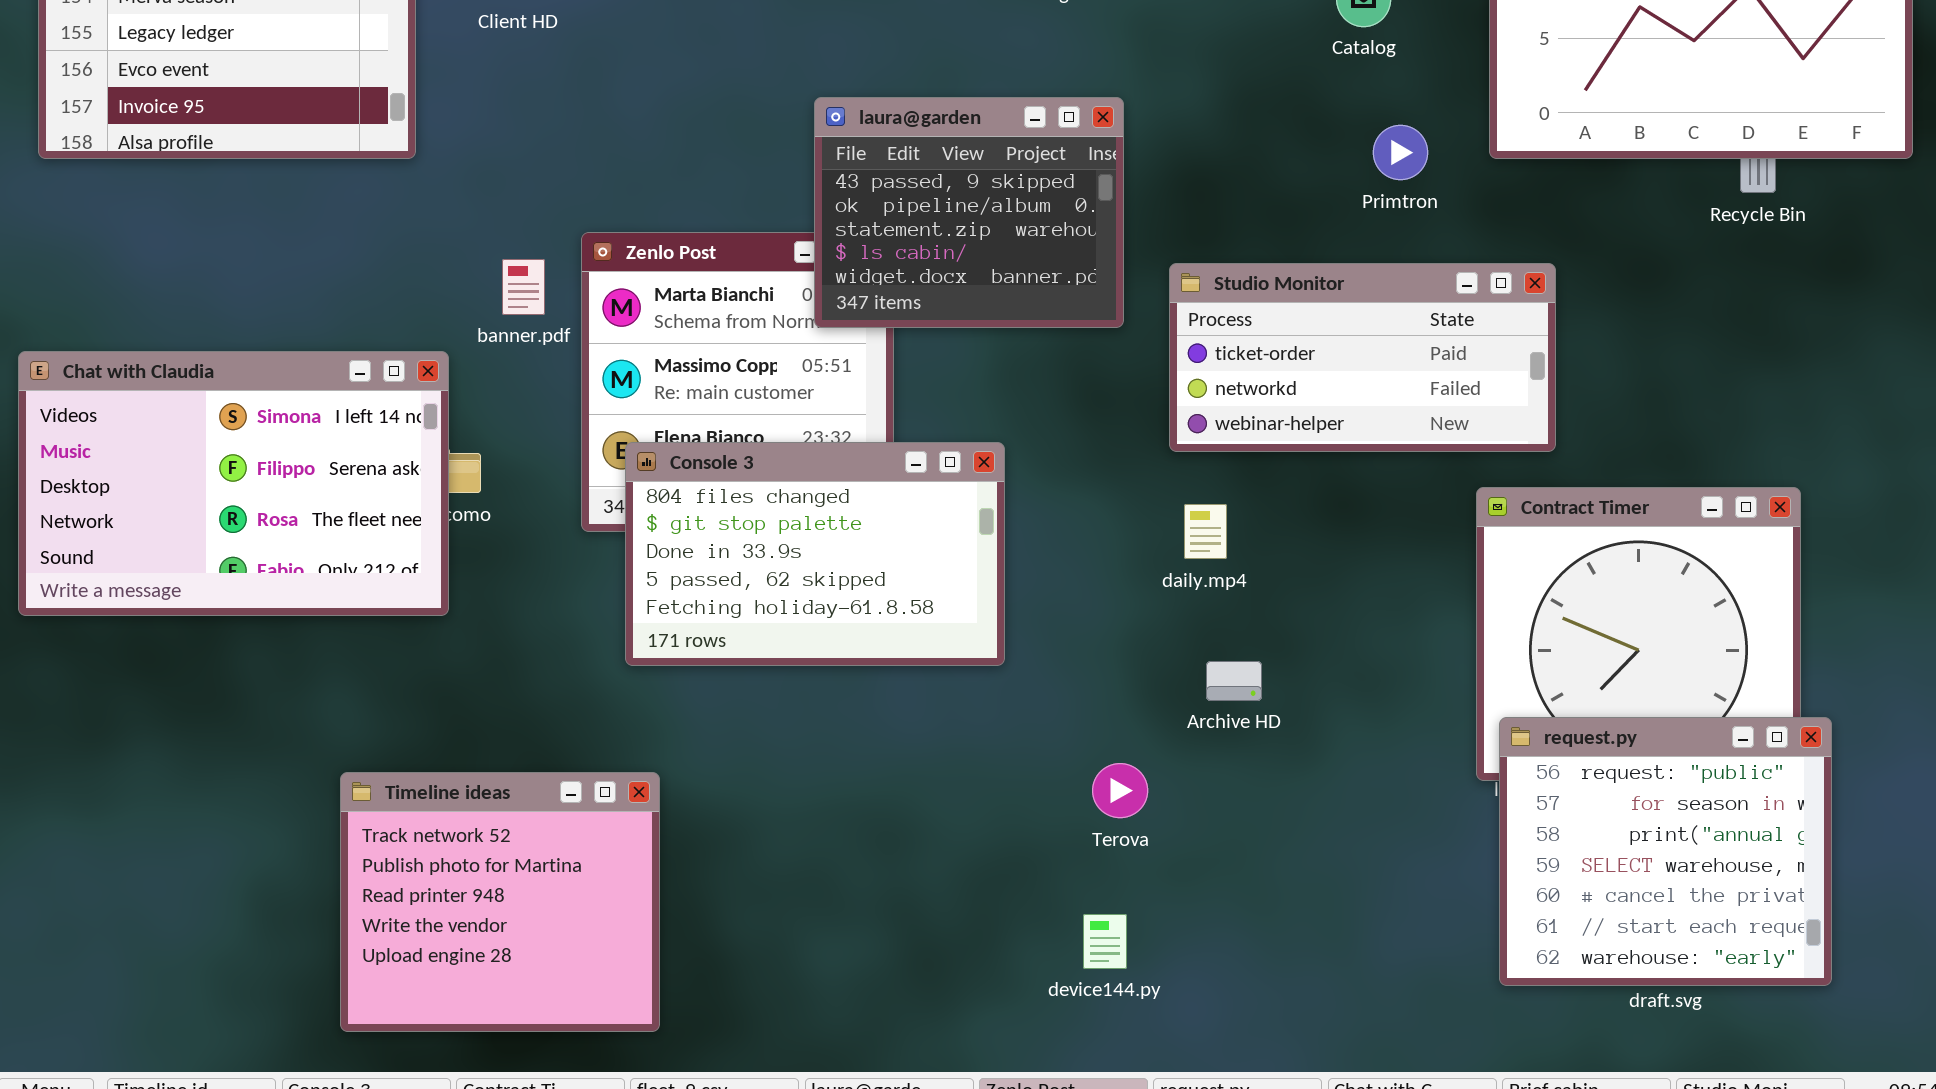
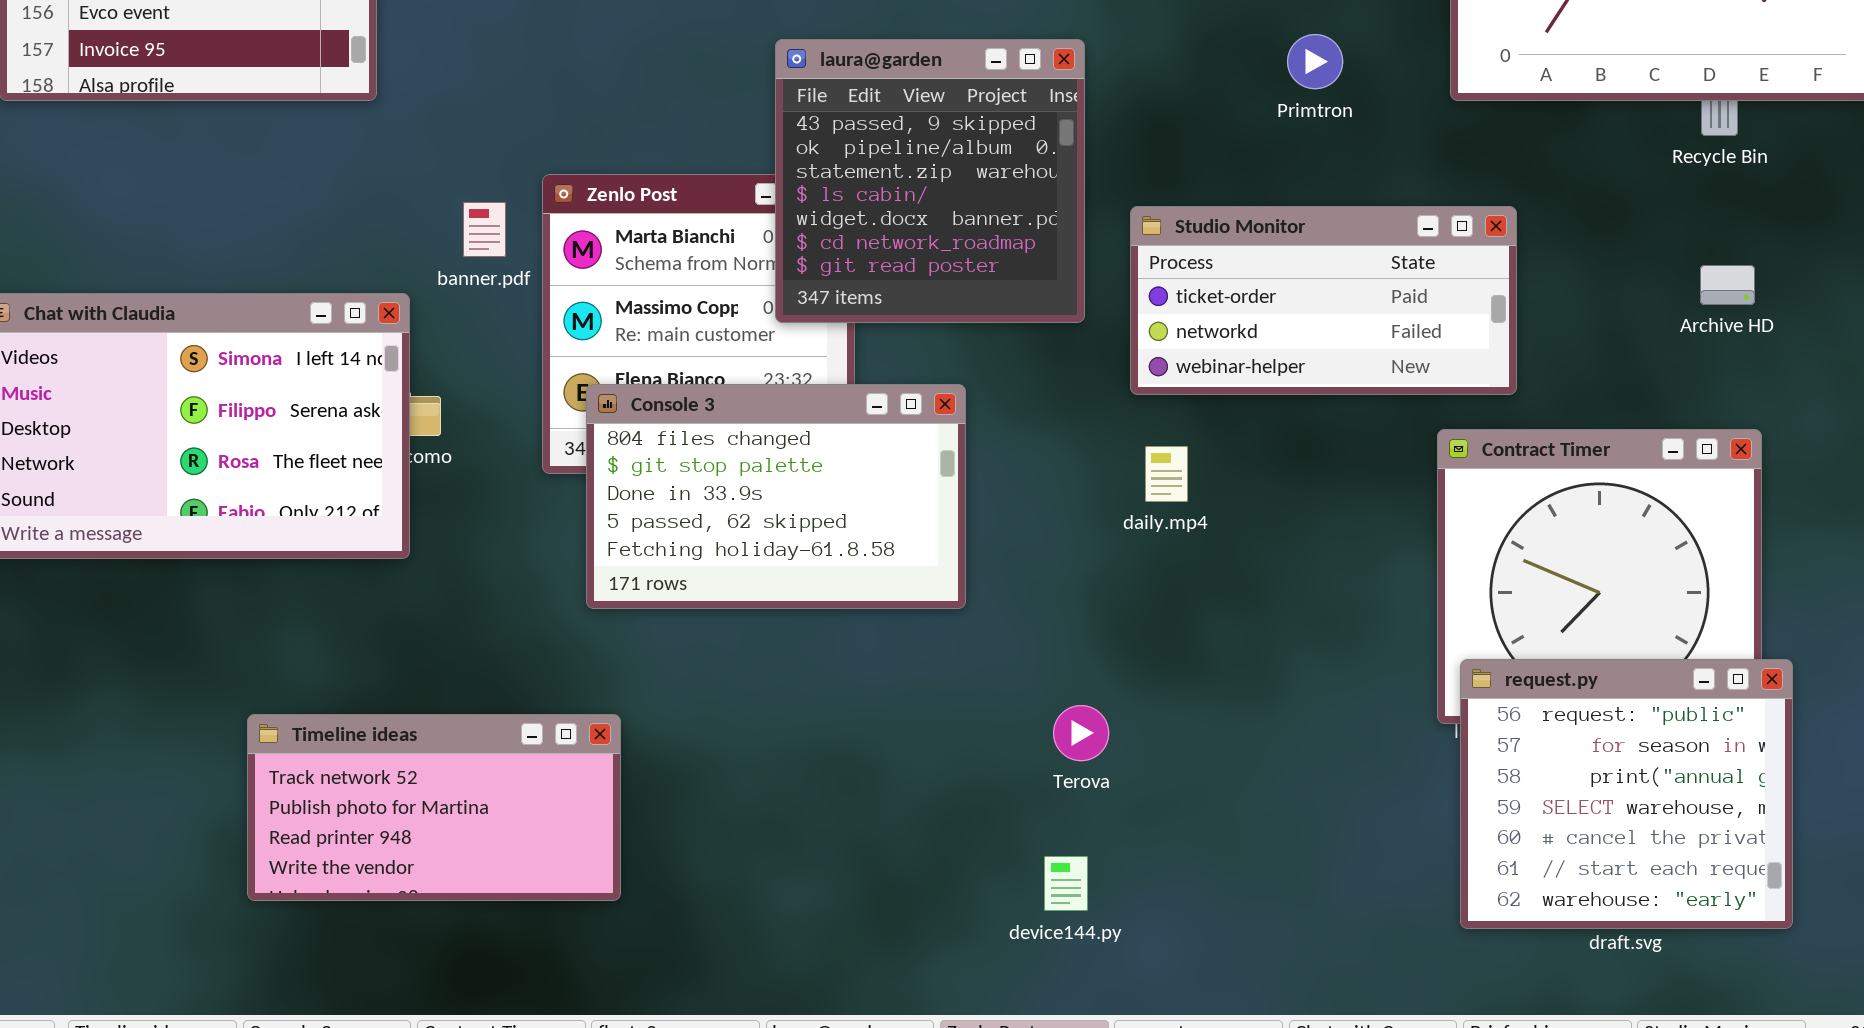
laura@garden: [814,97,1124,328] -> [775,39,1085,323], resized
Primtron: [1373,125,1428,180] -> [1287,34,1343,89], moved
Archive HD: [1206,661,1262,701] -> [1700,265,1755,305], moved
Timeline ideas: [340,772,660,1032] -> [247,714,621,901], resized

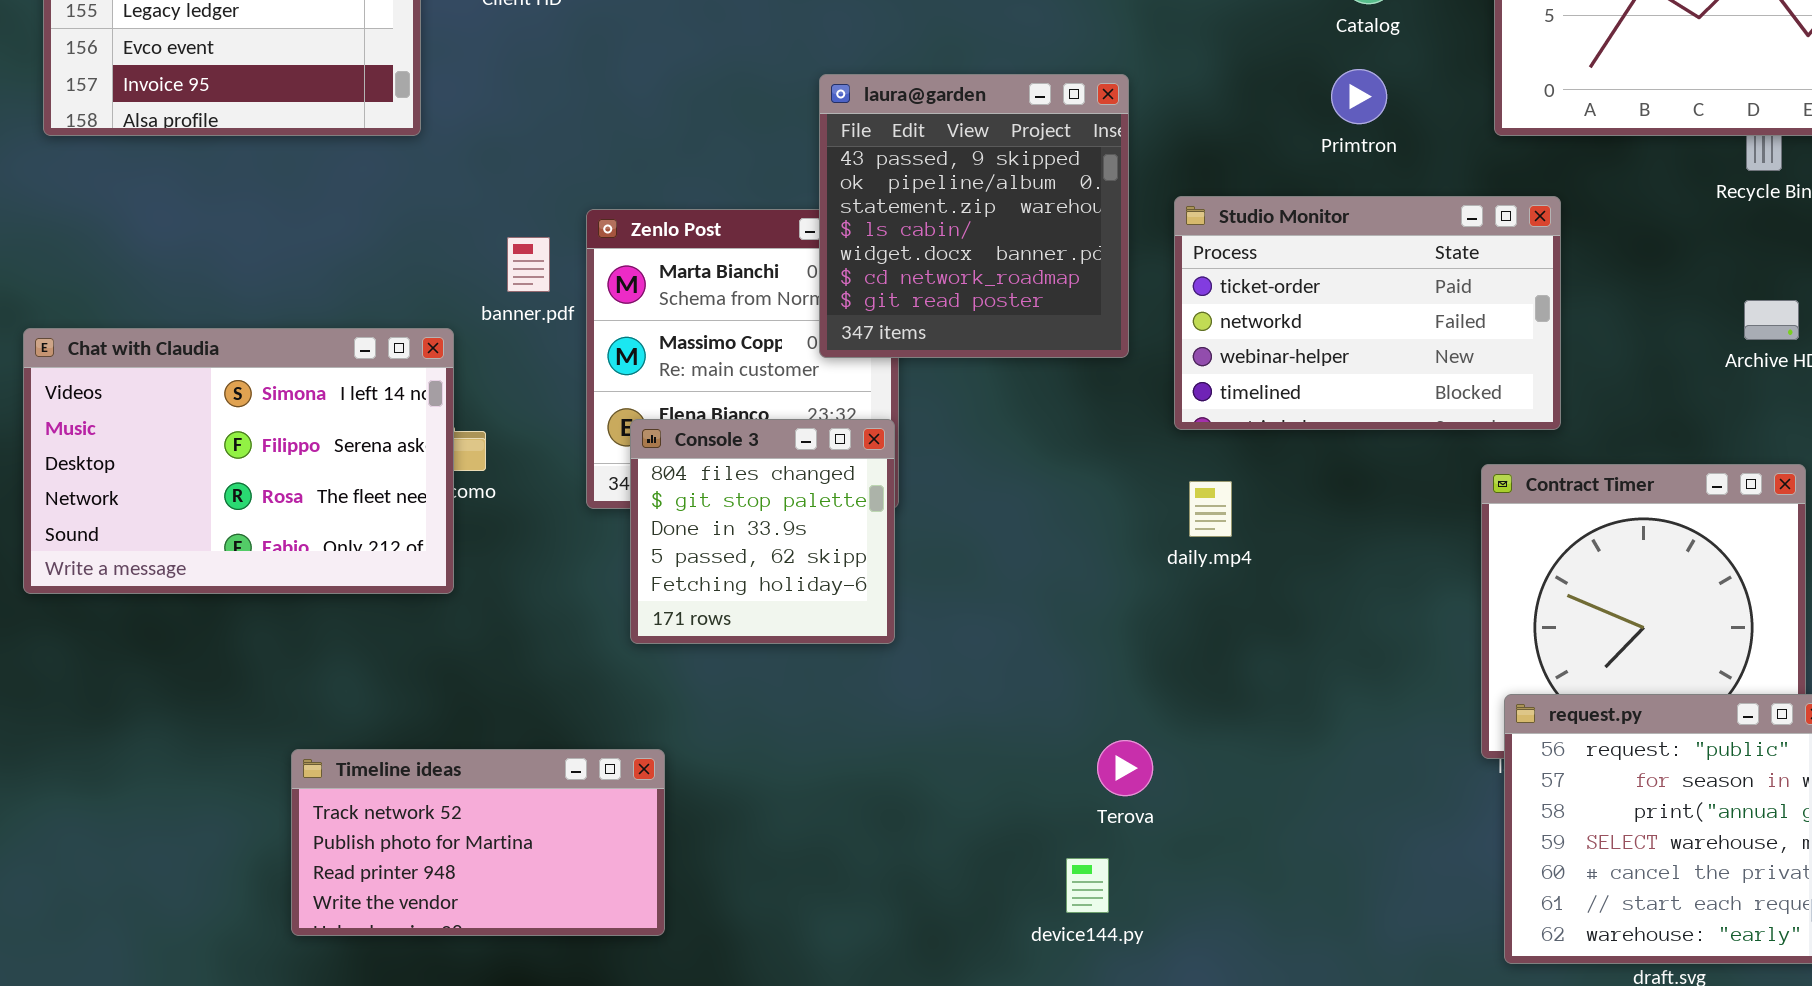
Studio Monitor: [1130,206,1517,395] -> [1174,196,1561,430], resized
Console 3: [586,384,966,609] -> [630,419,895,644], resized
device144.py: [1044,856,1088,911] -> [1066,858,1109,913], moved

